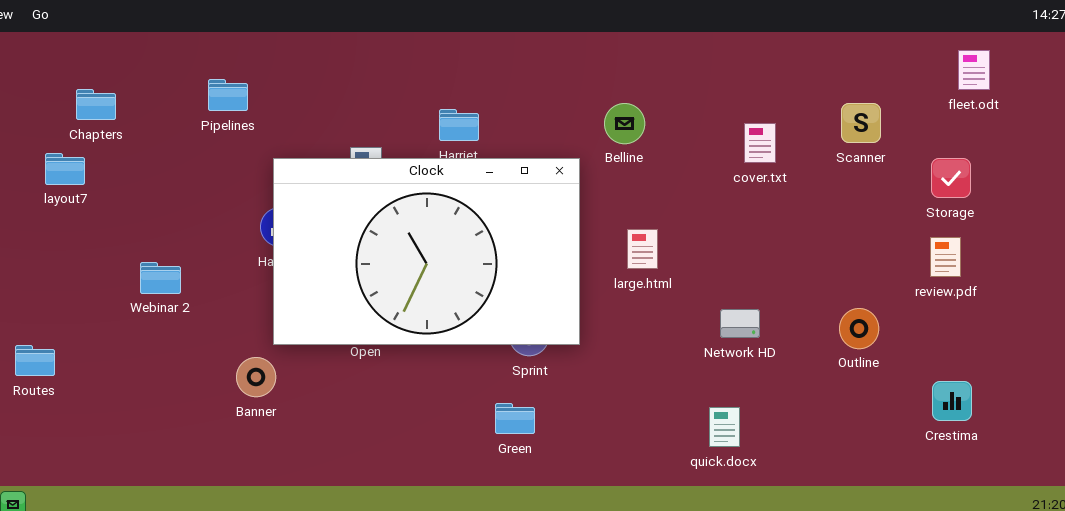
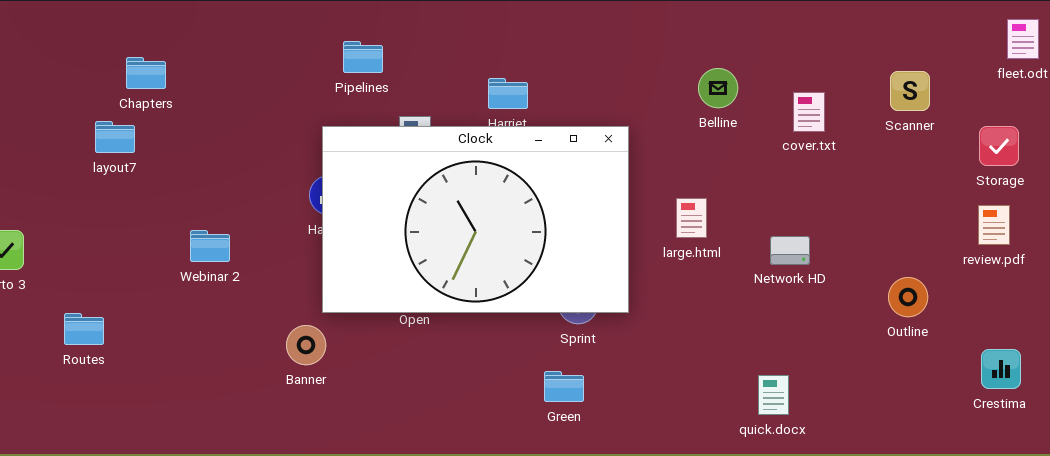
Pipelines: [208,79,248,111] -> [343,41,383,73], moved
Belline: [604,103,645,144] -> [698,68,738,108], moved
Network HD: [720,309,760,338] -> [770,236,810,265], moved

